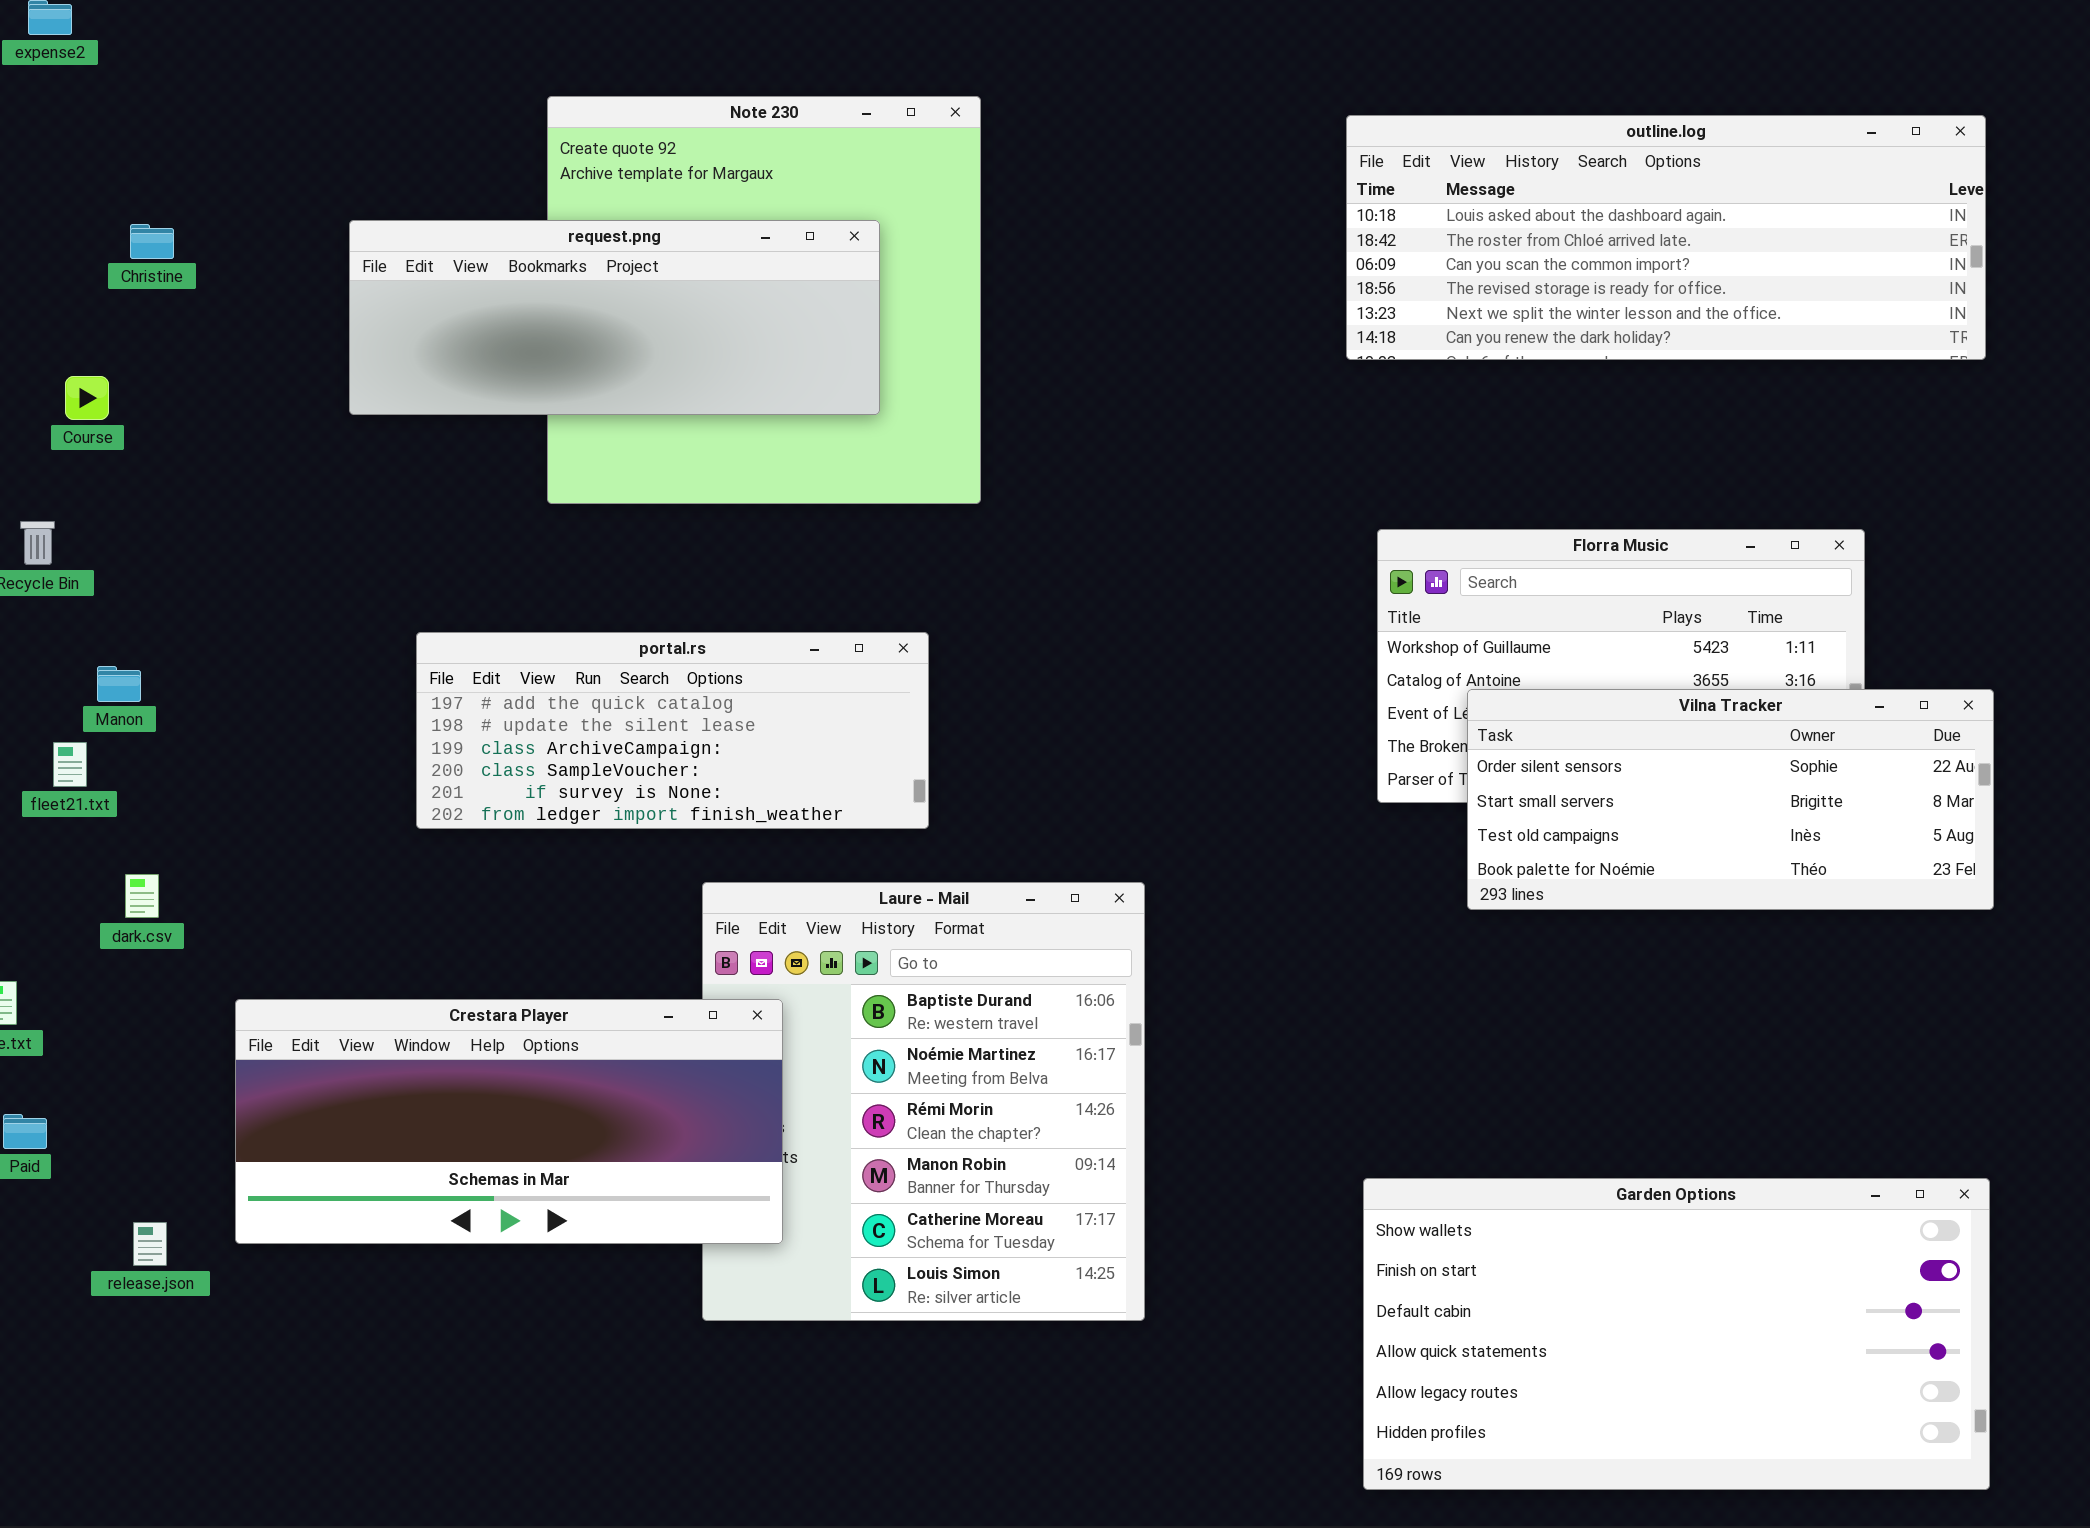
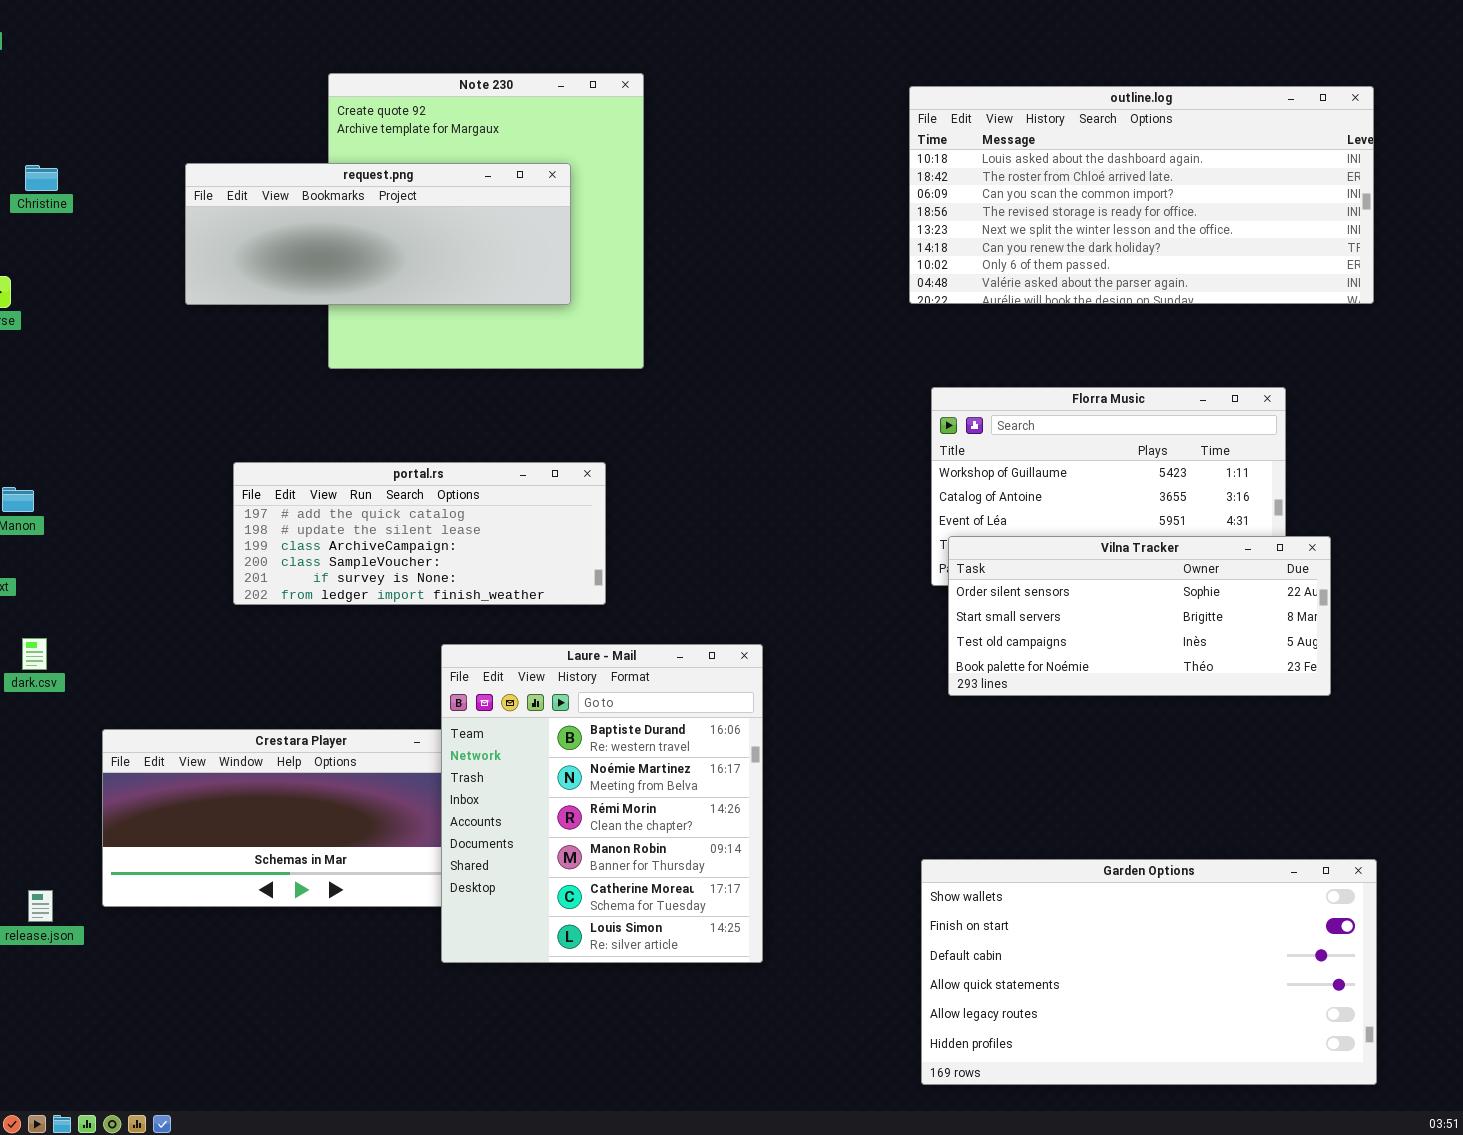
outline.log: [1346,115,1986,360] -> [909,86,1374,304], resized
Vilna Tracker: [1467,689,1994,910] -> [948,536,1331,696], moved
Laure - Mail: [702,882,1145,1321] -> [441,644,763,963], raised

